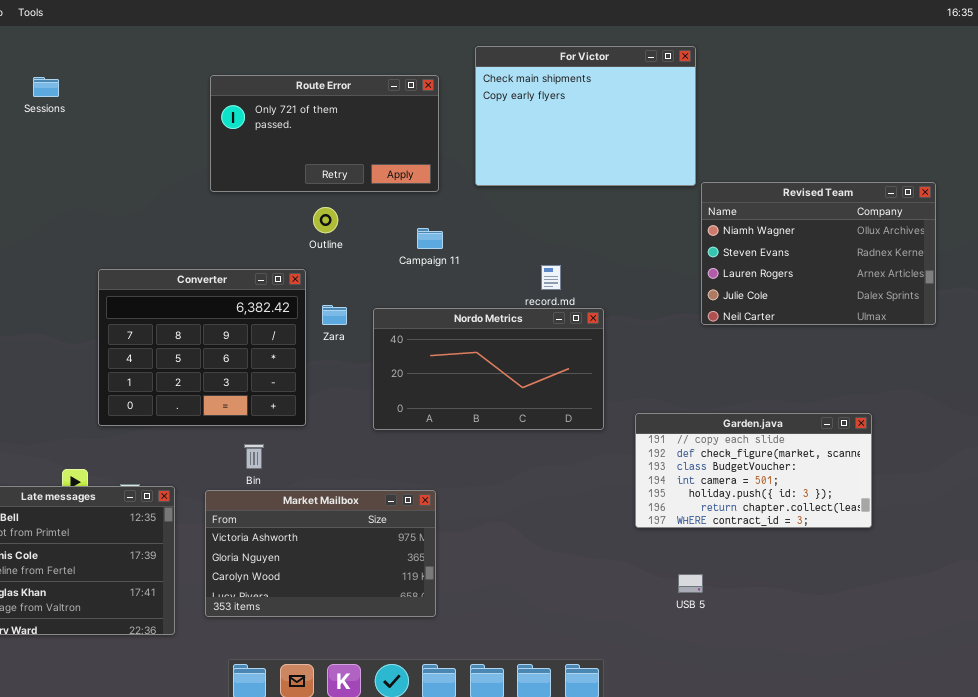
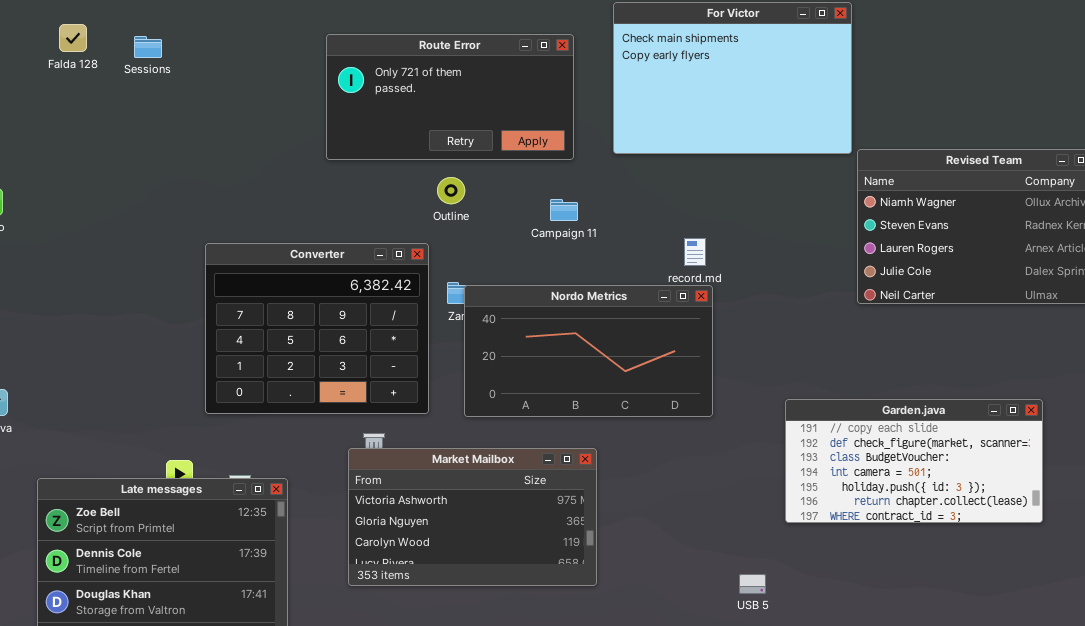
Nordo Metrics: [373,308,604,430] -> [464,285,713,417], moved
Market Mailbox: [205,490,436,617] -> [348,448,597,586], moved
USB 5: [678,574,703,593] -> [739,574,766,594], moved

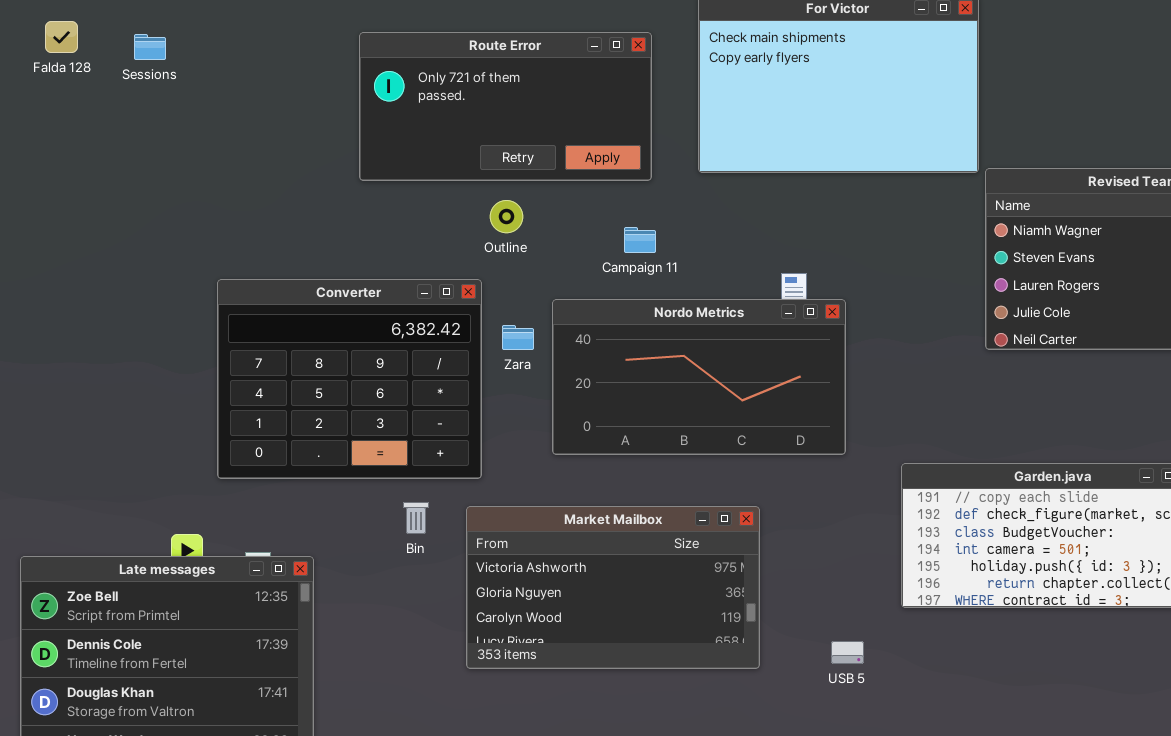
Nordo Metrics: [464,285,713,417] -> [552,299,846,455], moved
Market Mailbox: [348,448,597,586] -> [466,506,760,669], moved
USB 5: [739,574,766,594] -> [831,641,864,664], moved

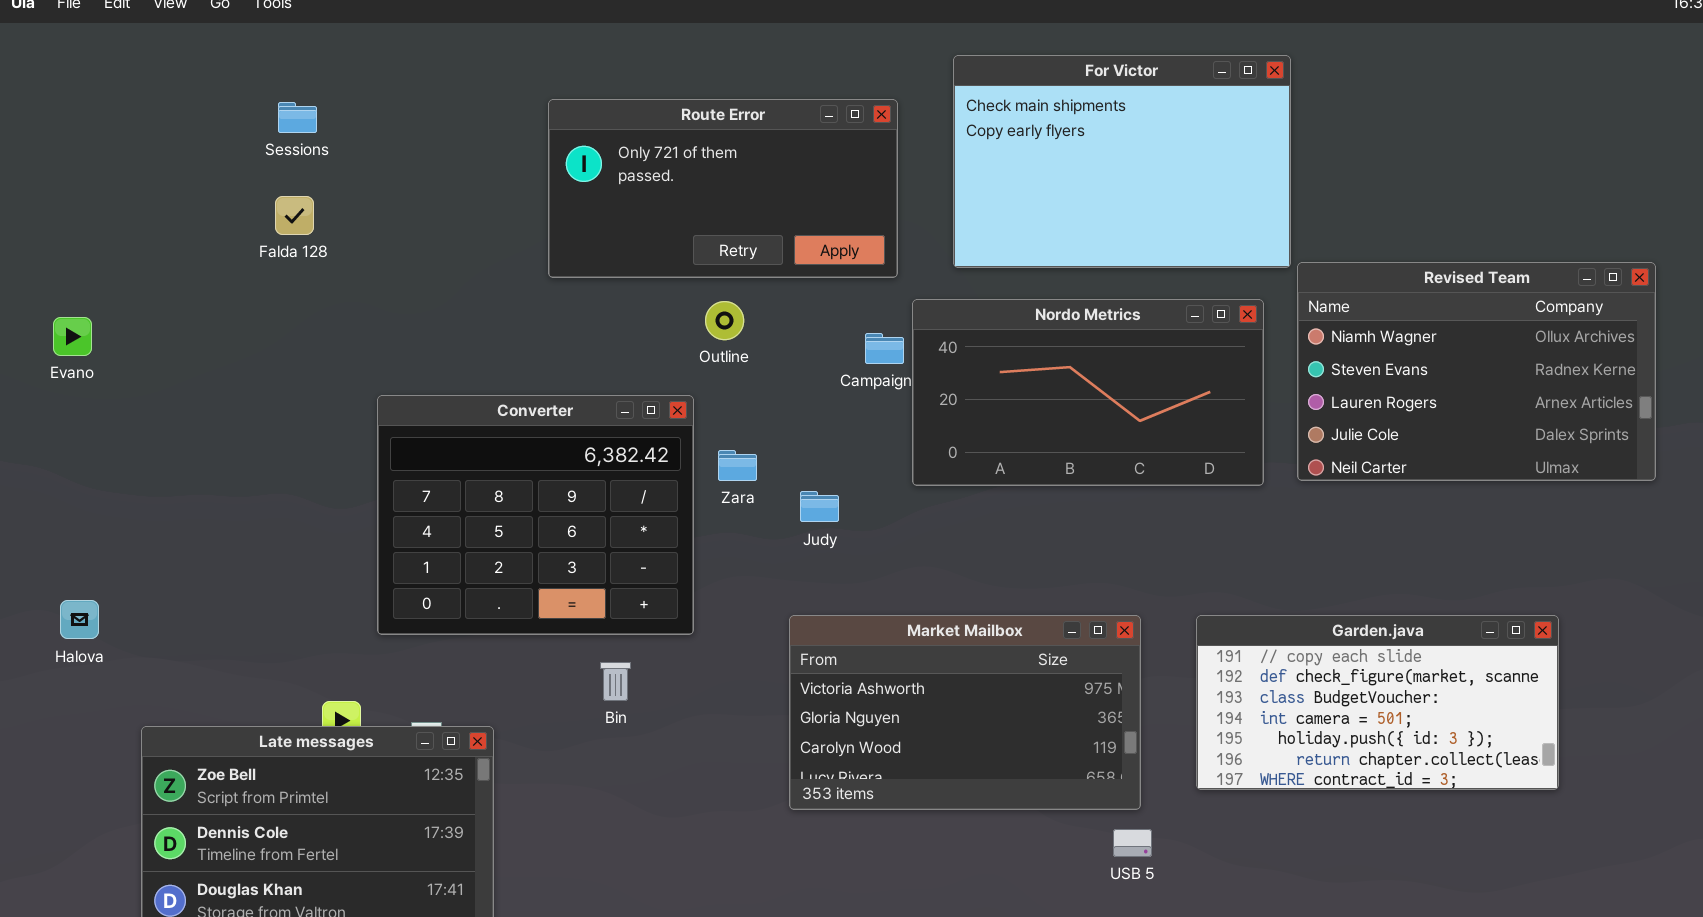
Falda 128: [45,21,78,53] -> [275,196,314,235], moved
Nordo Metrics: [552,299,846,455] -> [912,299,1264,486], moved
Market Mailbox: [466,506,760,669] -> [789,615,1141,810], moved

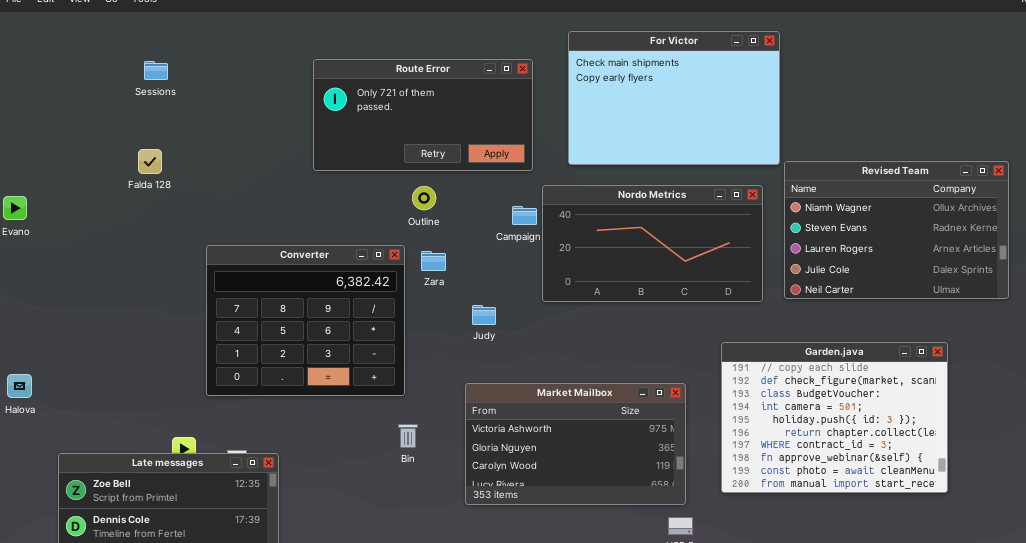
Falda 128: [275,196,314,235] -> [138,149,162,174], moved
Zara: [718,450,757,481] -> [421,251,446,271], moved
Garden.java: [1196,615,1559,790] -> [721,342,948,493], resized
Bin: [600,662,631,701] -> [398,424,418,448], moved

